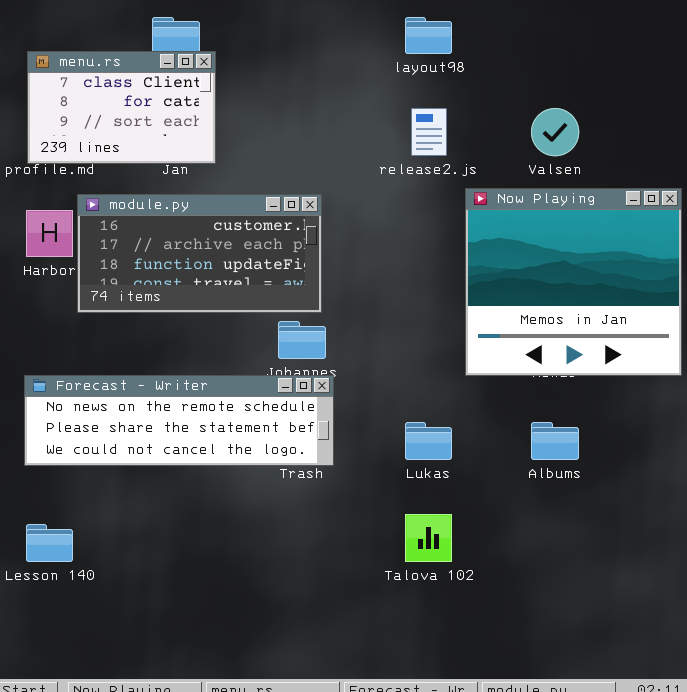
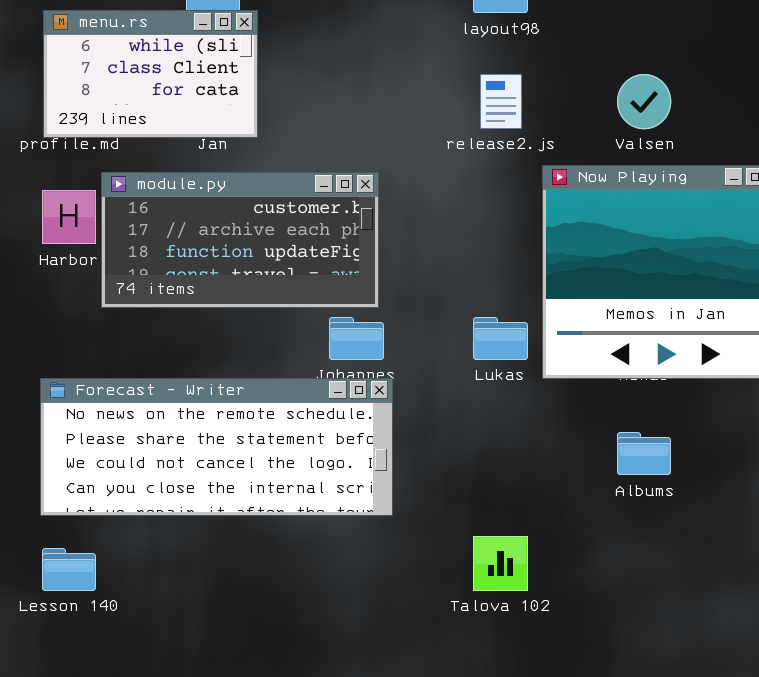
menu.rs: [27,51,216,164] -> [43,10,258,138], scrolled up 1 row
Forecast - Writer: [24,375,334,466] -> [40,378,393,516], resized
Lukas: [405,422,452,460] -> [473,317,528,360], moved

